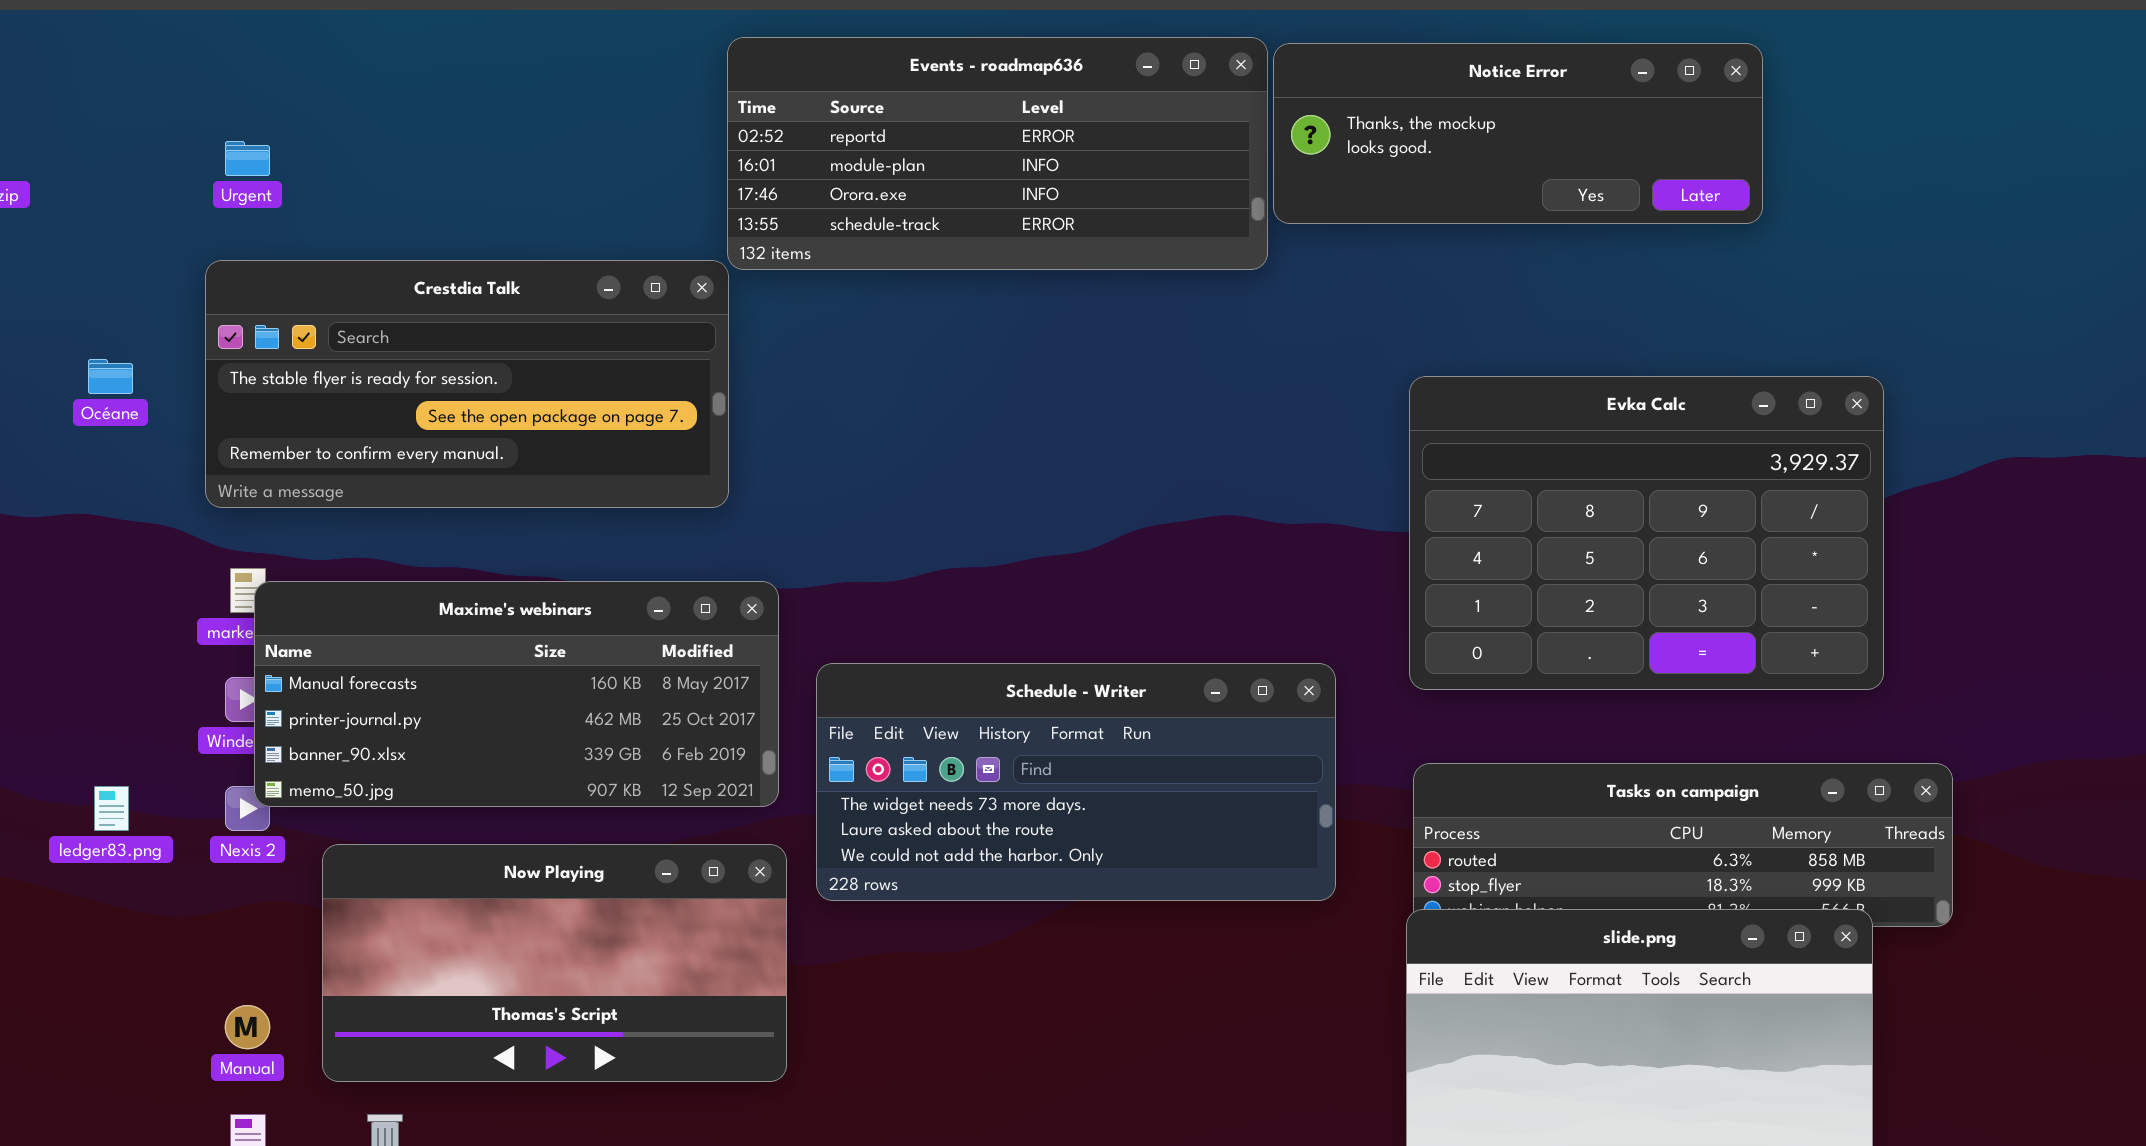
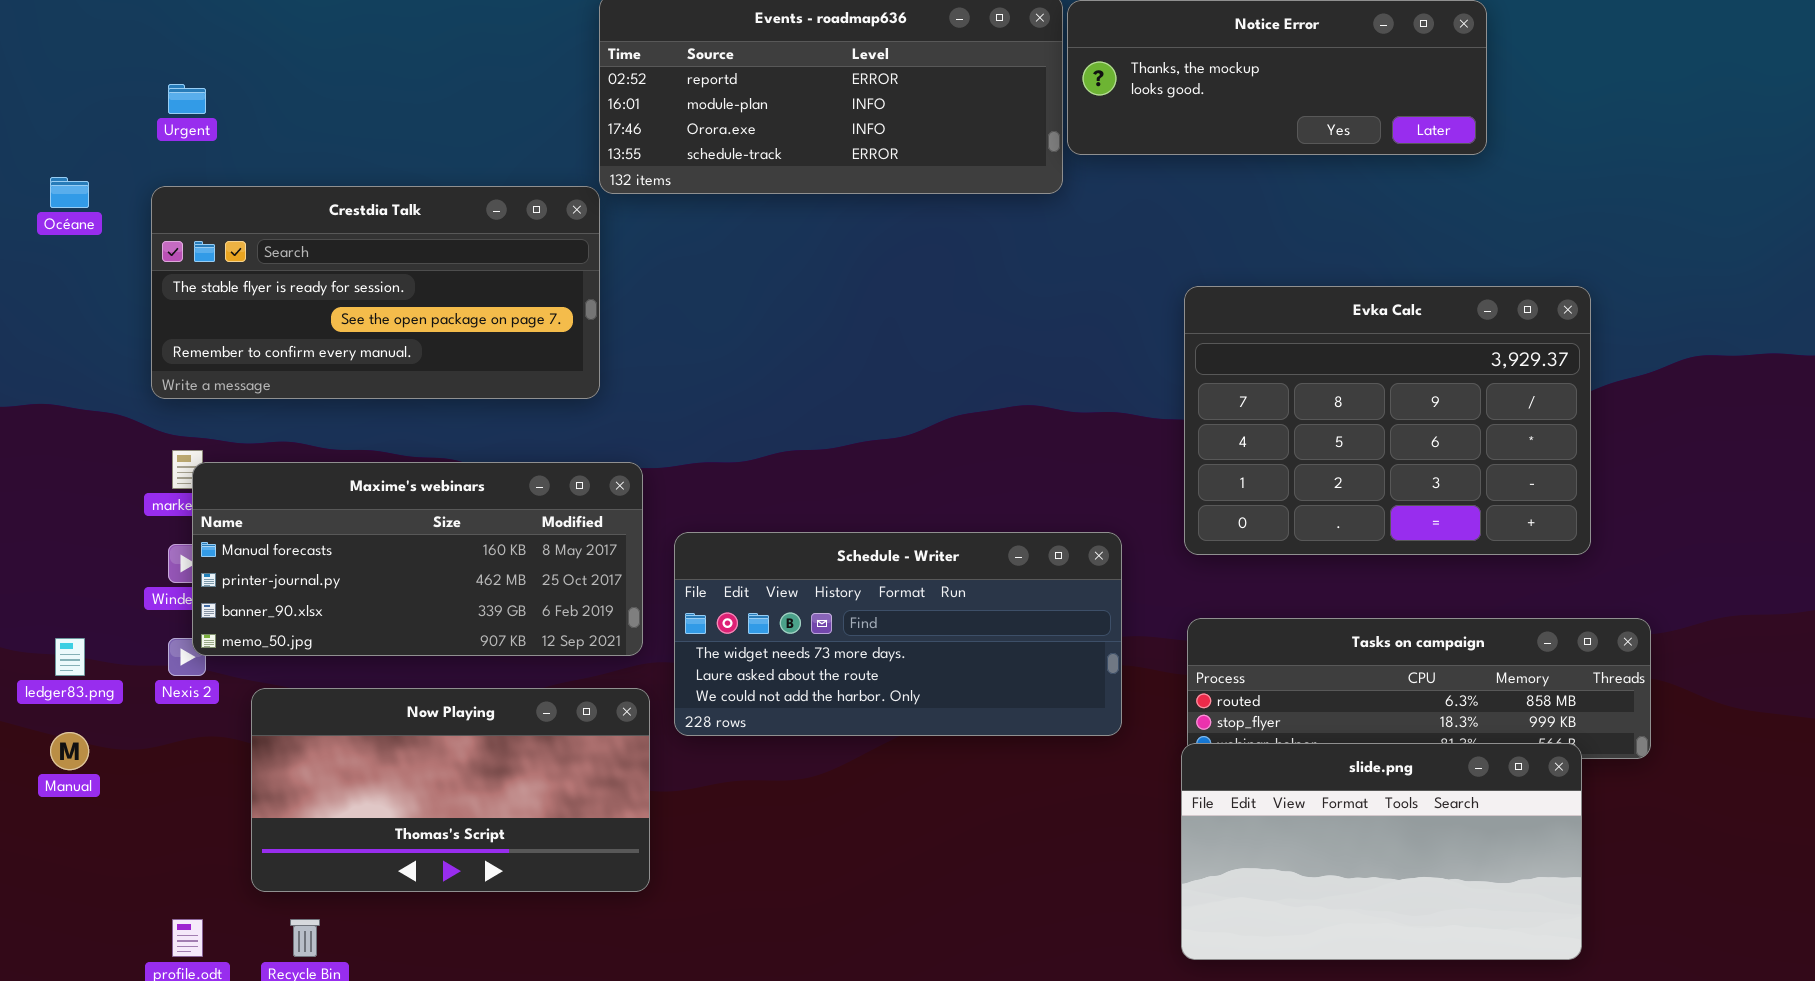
Océane: [88,359,133,394] -> [50,177,89,208], moved
Manual: [225,1005,270,1049] -> [50,732,89,770], moved

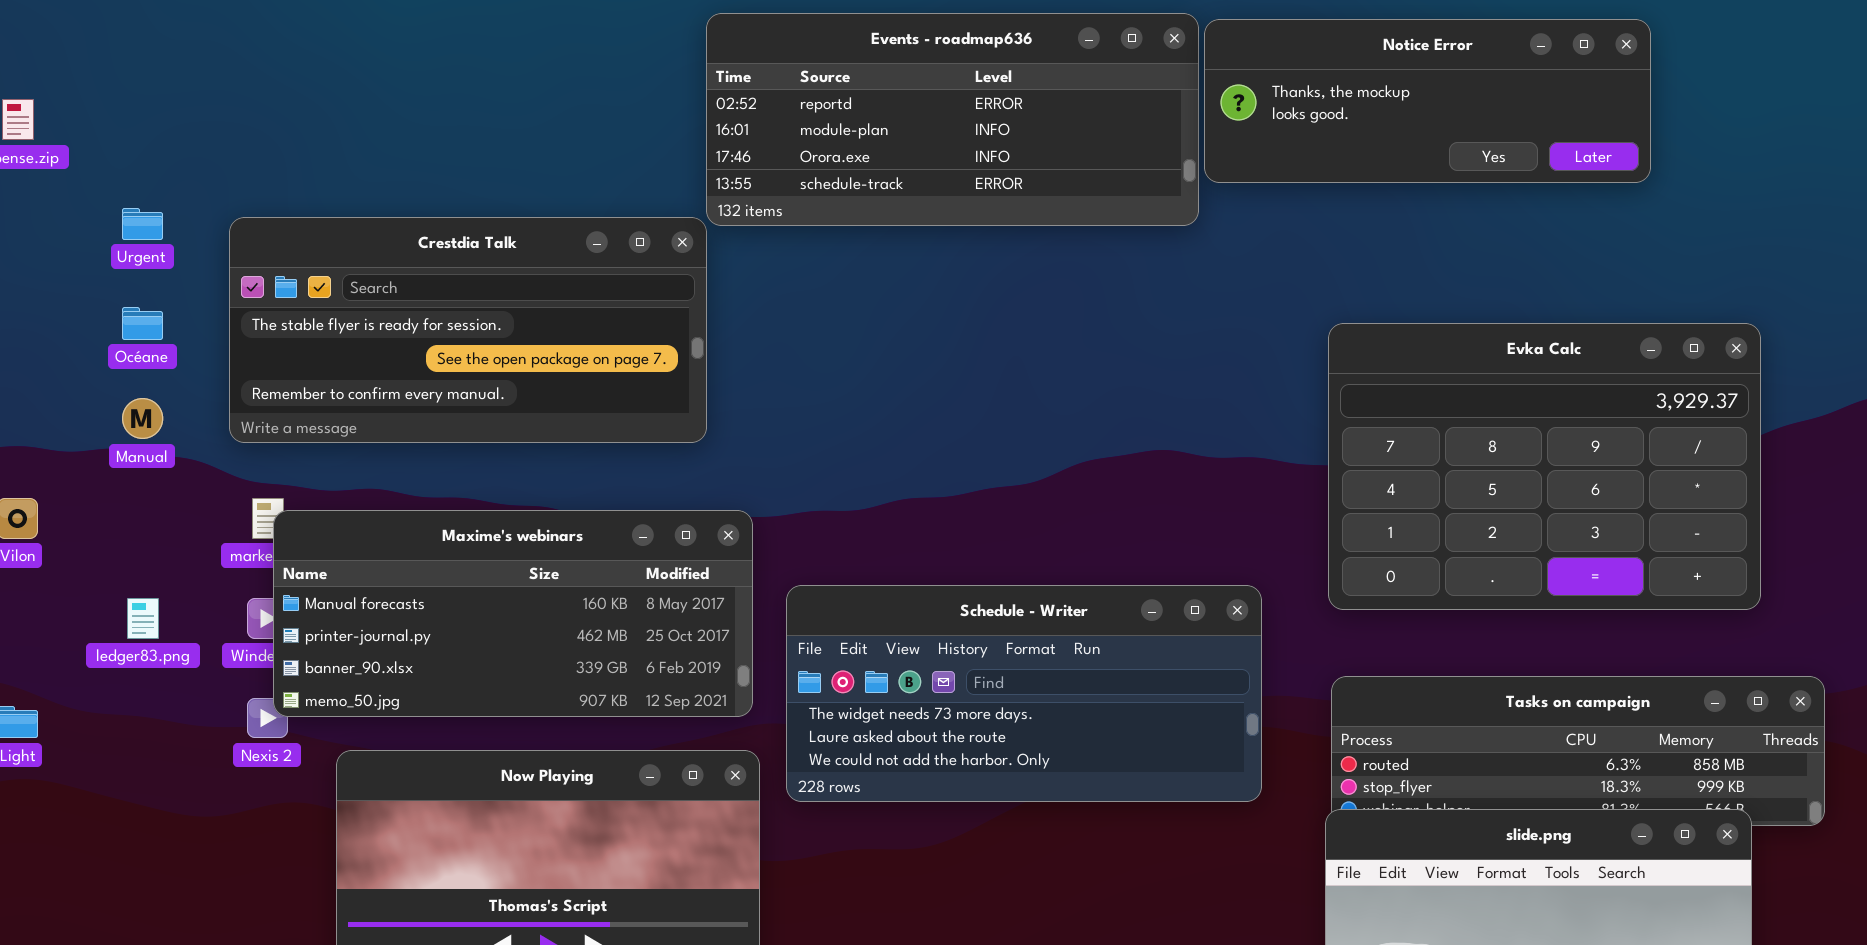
Urgent: [168,84,206,114] -> [122,208,163,240], moved
Océane: [50,177,89,208] -> [122,307,163,340], moved
ledger83.png: [55,638,85,676] -> [127,598,159,639], moved
Manual: [50,732,89,770] -> [122,398,163,439], moved

